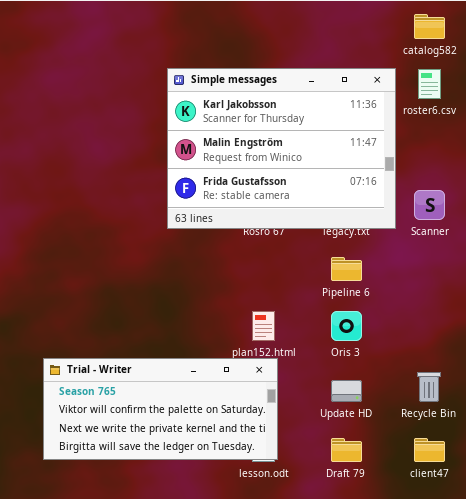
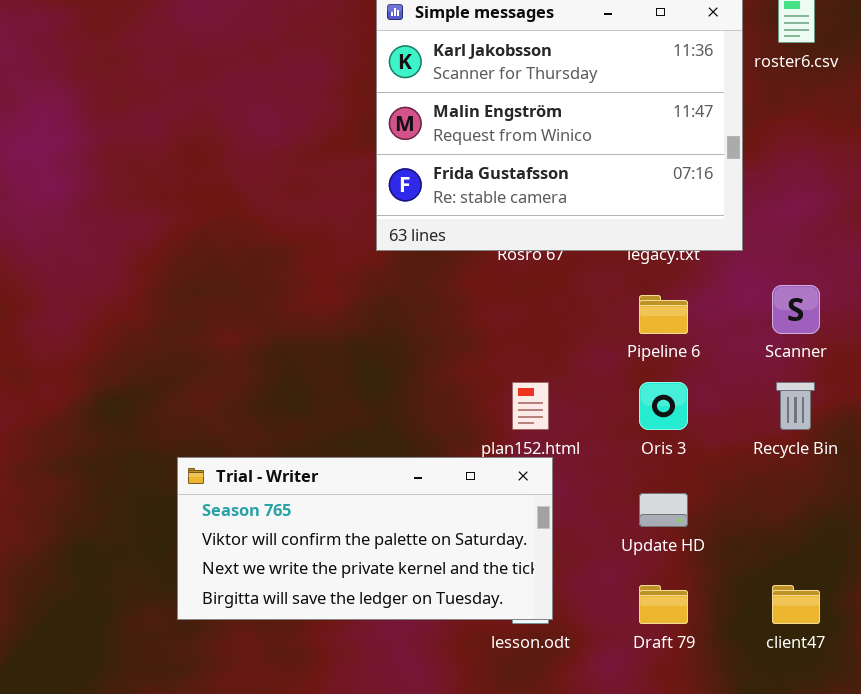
Scanner: [414,190,445,220] -> [772,285,820,334], moved
Recycle Bin: [417,372,441,402] -> [776,382,815,430], moved

